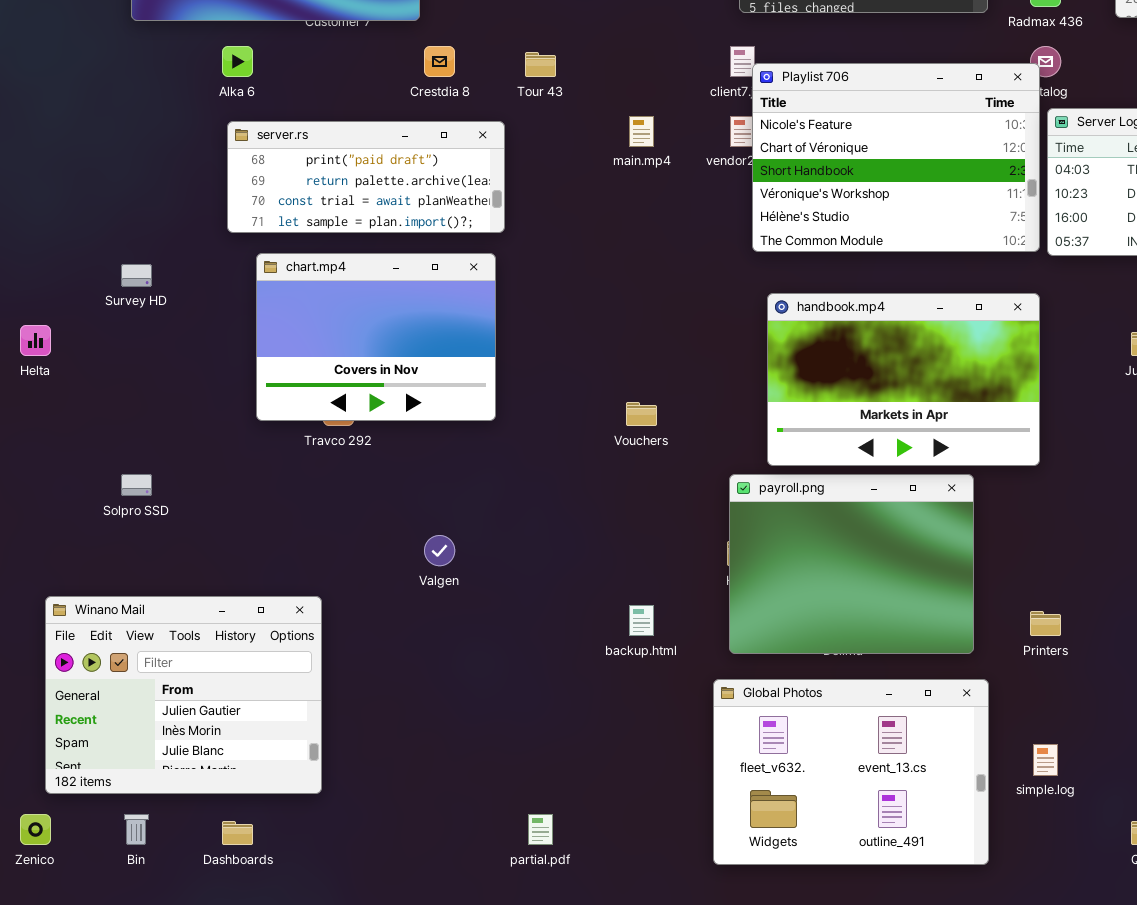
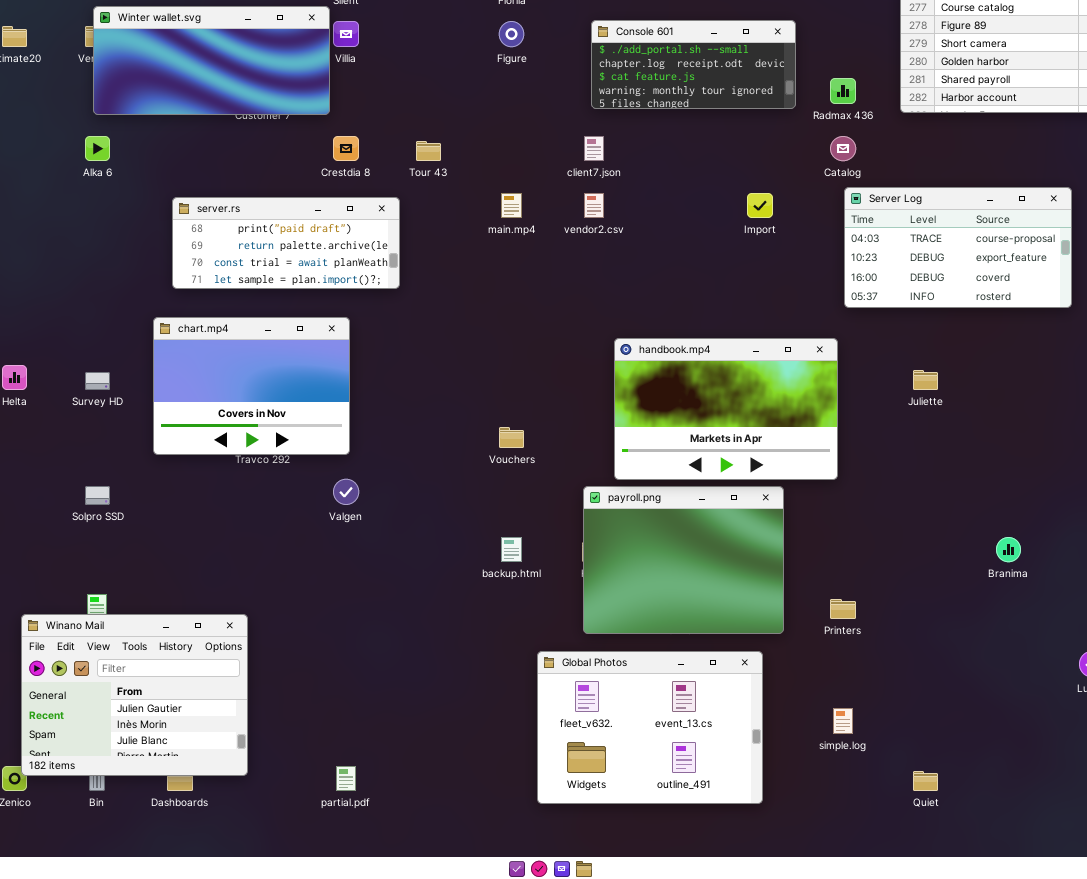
Alka 6: [222,46,253,77] -> [85,136,110,161], moved
Playlist 706: [752,63,1040,252] -> none, closed
chart.mp4: [256,253,496,421] -> [153,317,350,455], moved
Survey HD: [121,264,152,287] -> [85,372,110,390], moved
Valgen: [424,535,455,566] -> [333,479,359,505], moved
Winano Mail: [45,596,322,794] -> [21,614,248,776], moved
backup.html: [629,605,654,636] -> [501,537,522,562], moved
Global Photos: [713,679,989,865] -> [537,651,763,804], moved
partial.pdf: [528,814,553,845] -> [336,766,356,791], moved

